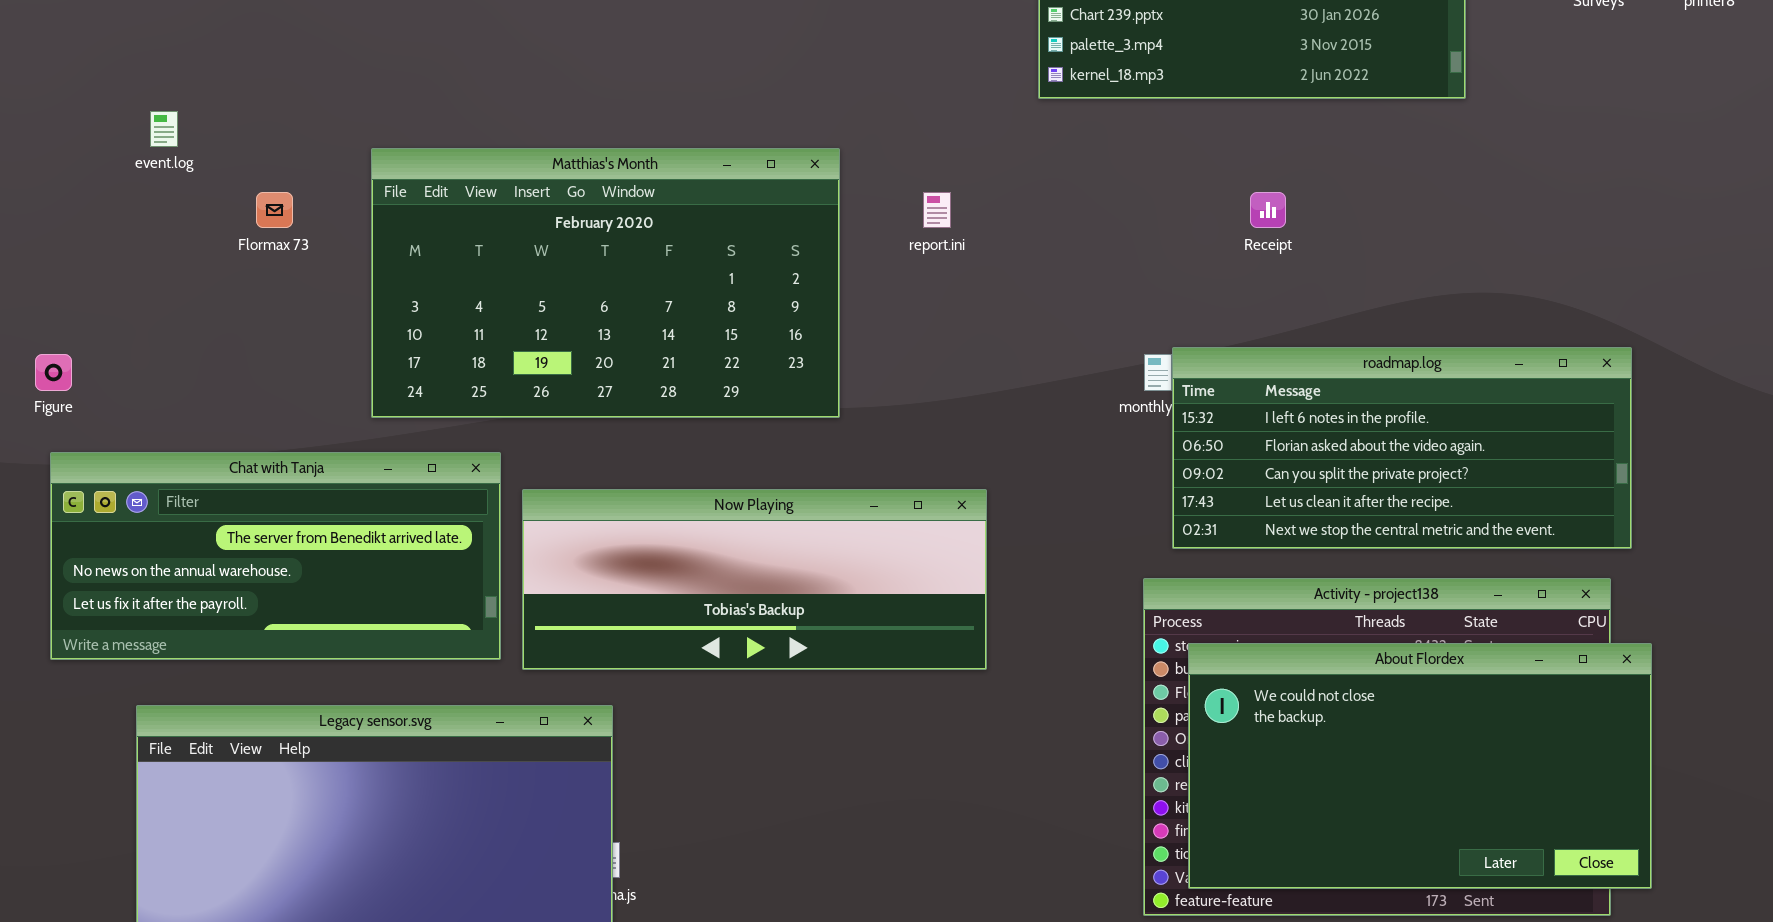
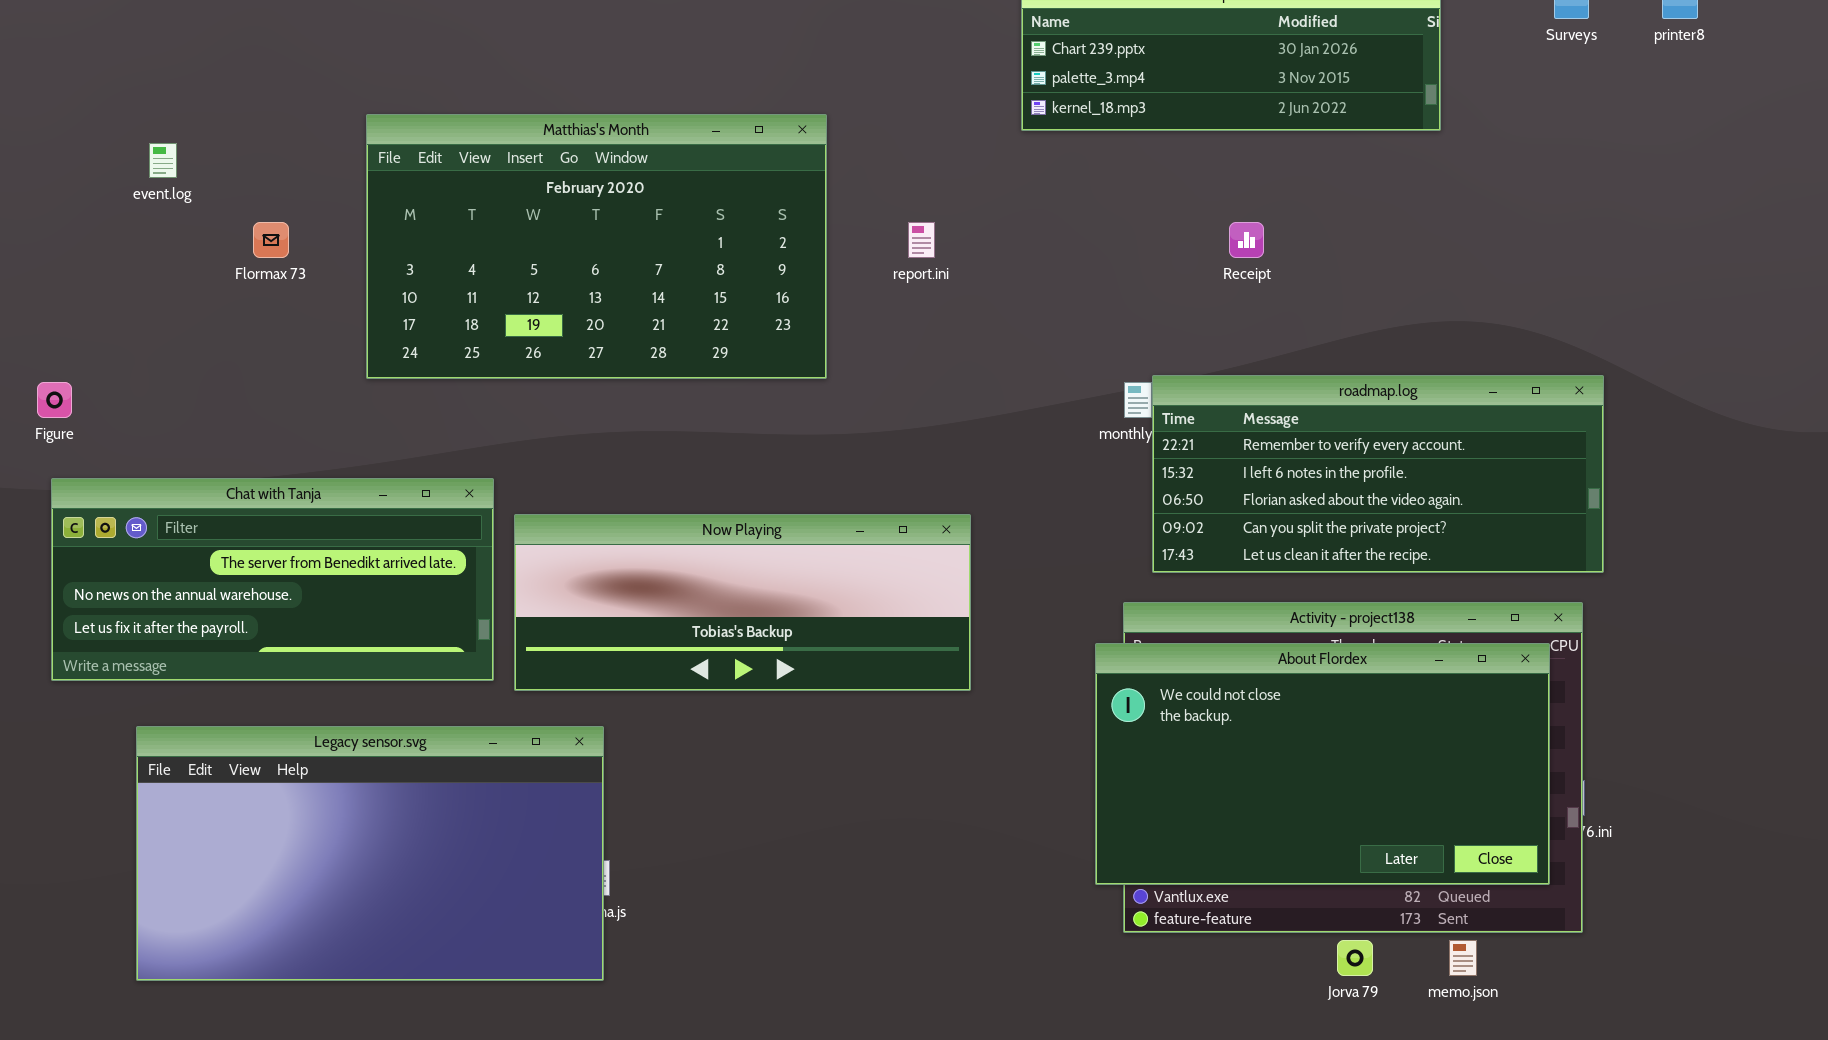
Matthias's Month: [371,148,840,418] -> [366,114,827,379], moved
roadmap.log: [1172,347,1632,549] -> [1152,375,1604,573], scrolled up 1 row
About Flordex: [1188,643,1652,889] -> [1095,643,1550,885], moved

